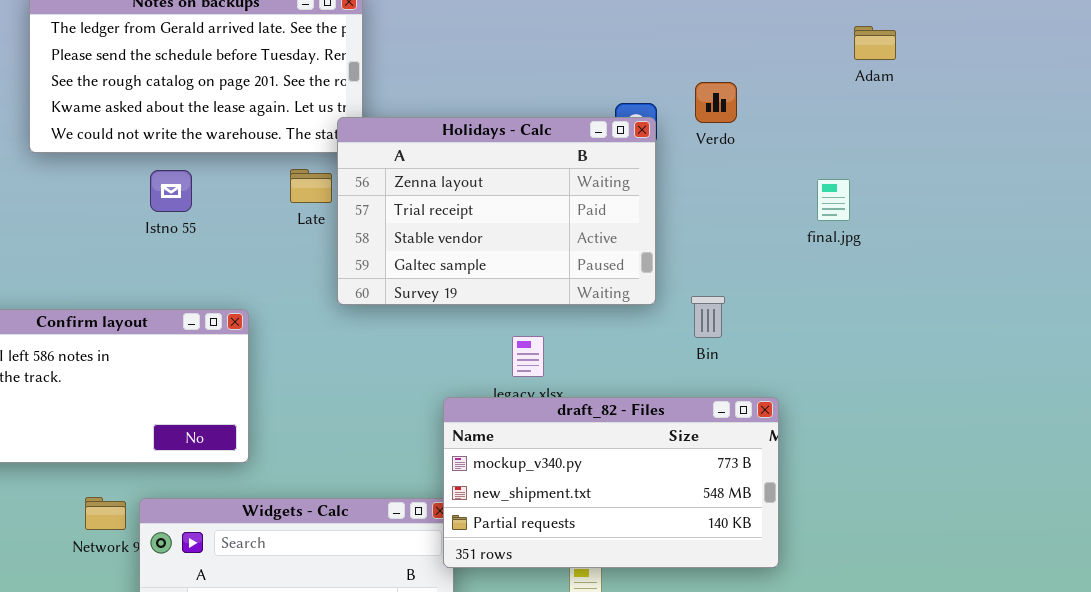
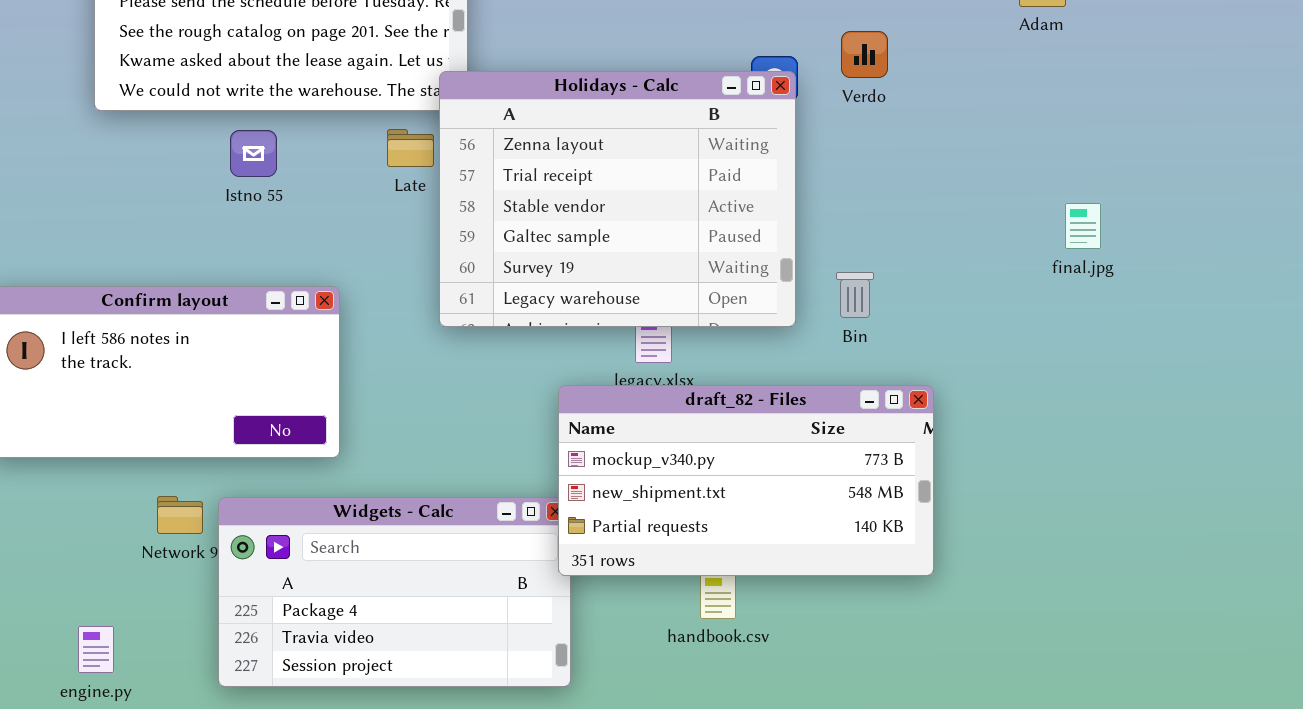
Holidays - Calc: [337,117,656,305] -> [439,71,796,327], resized
final.jpg: [817,179,850,221] -> [1065,203,1101,249], moved

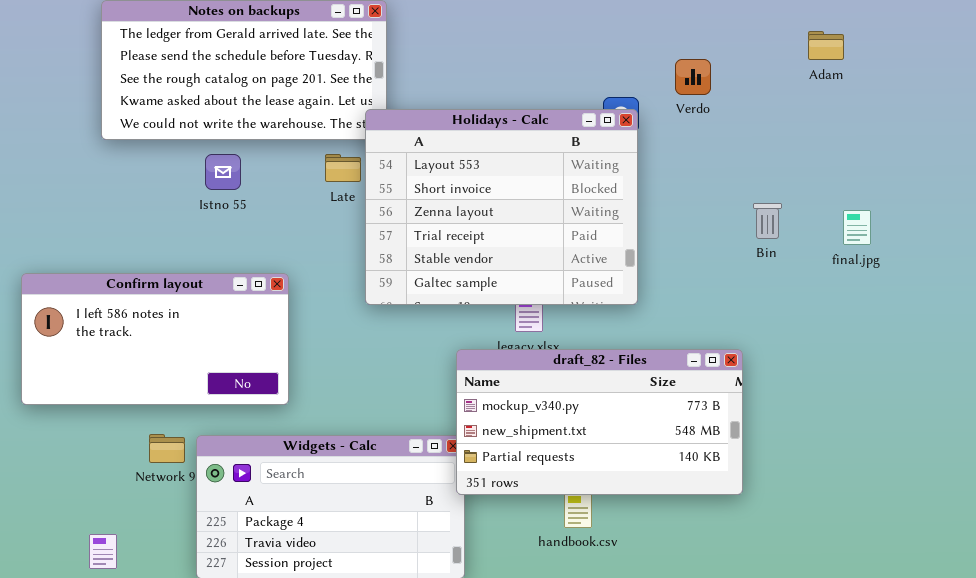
Verdo: [841,31,888,78] -> [675,59,711,95], moved
Holidays - Calc: [439,71,796,327] -> [365,109,638,305], scrolled up 2 rows
Bin: [836,272,874,318] -> [753,203,782,239], moved

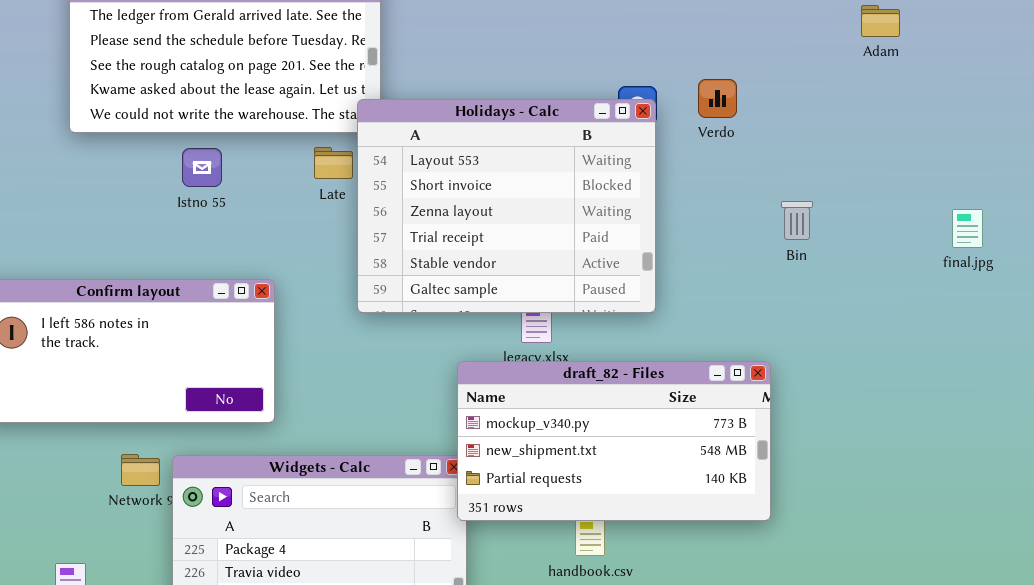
Adam: [808,31,844,60] -> [861,5,900,37], moved
Verdo: [675,59,711,95] -> [698,79,737,118], moved
final.jpg: [843,210,871,245] -> [952,209,983,248], moved

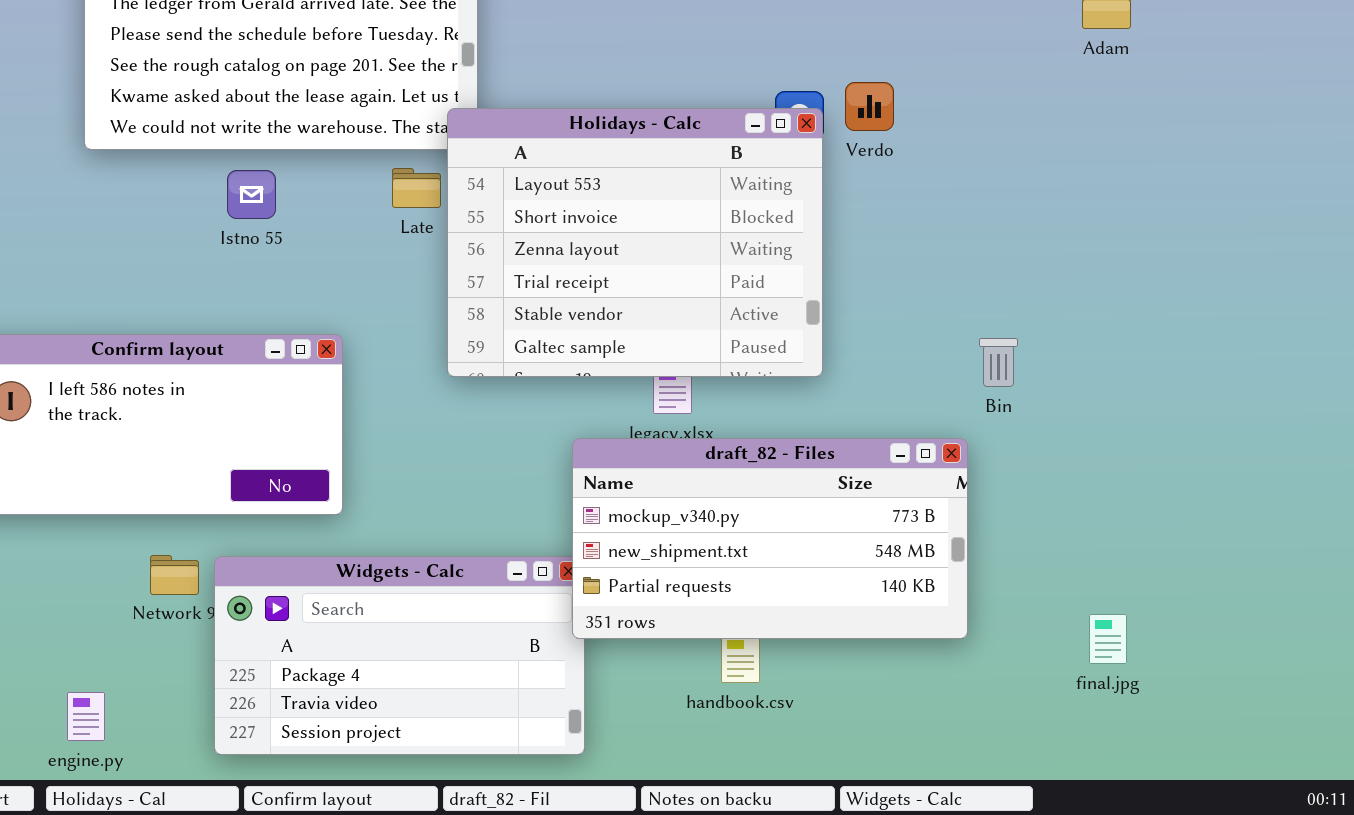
Verdo: [698,79,737,118] -> [845,82,894,131], moved
Bin: [781,201,813,240] -> [979,338,1018,387], moved
final.jpg: [952,209,983,248] -> [1089,614,1127,664], moved

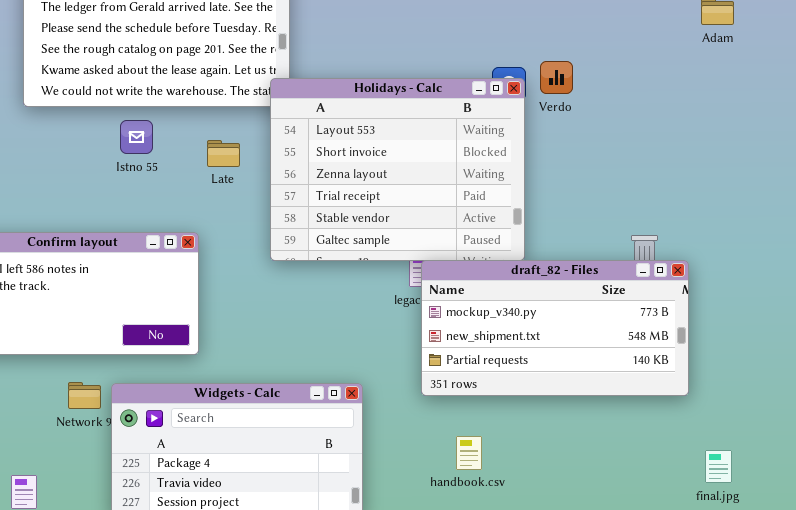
Late: [392,168,441,208] -> [207,140,240,167], moved
draft_82 - Files: [572,438,968,639] -> [421,260,689,396], moved
final.jpg: [1089,614,1127,664] -> [705,450,732,483], moved

